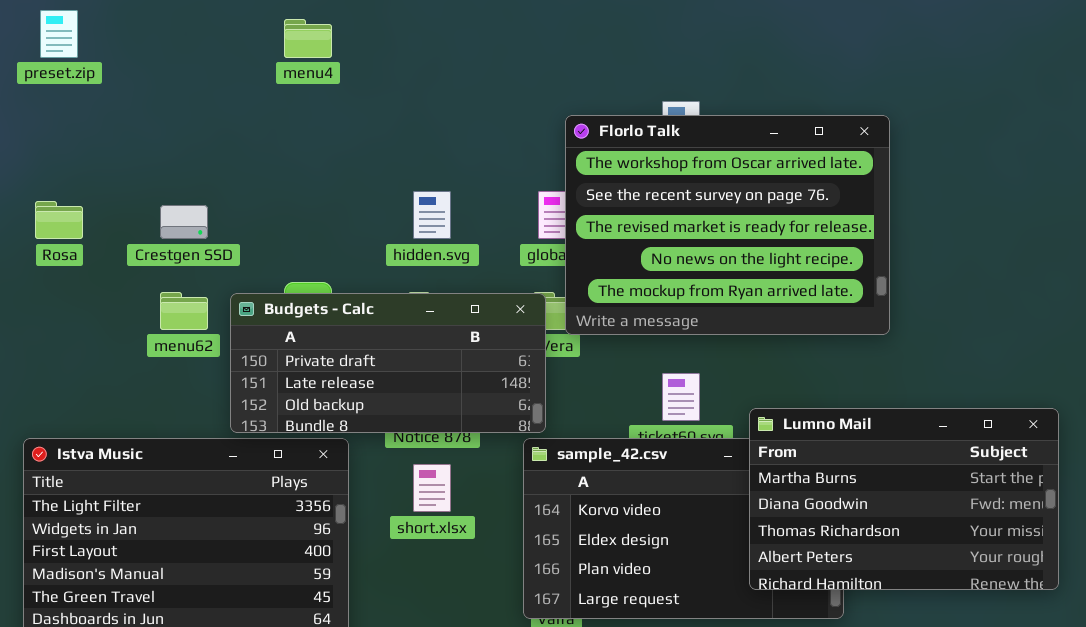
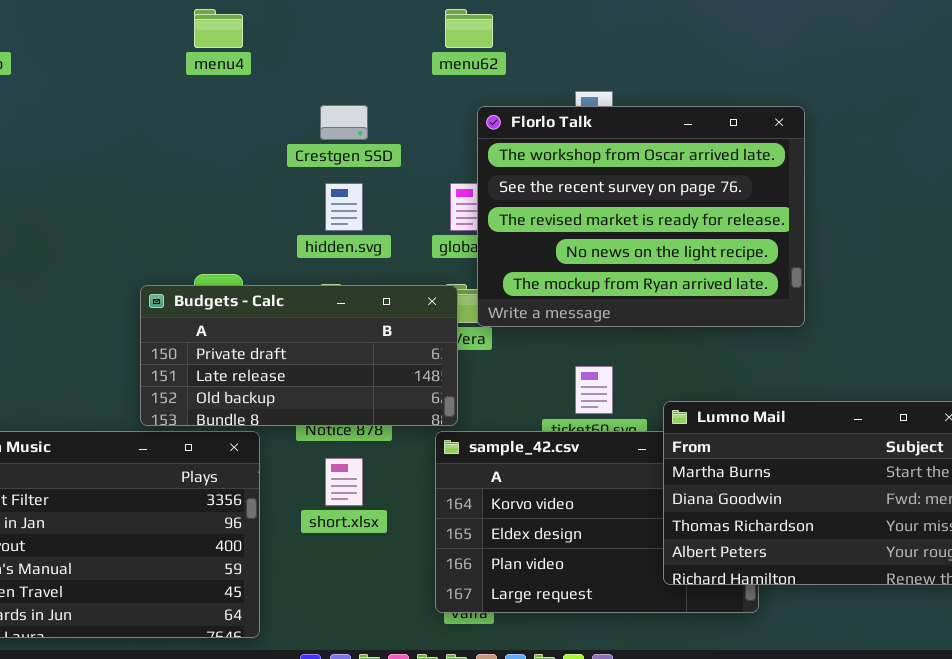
Crestgen SSD: [160,205,208,239] -> [320,105,368,140], moved
menu62: [160,292,208,330] -> [445,9,493,48], moved

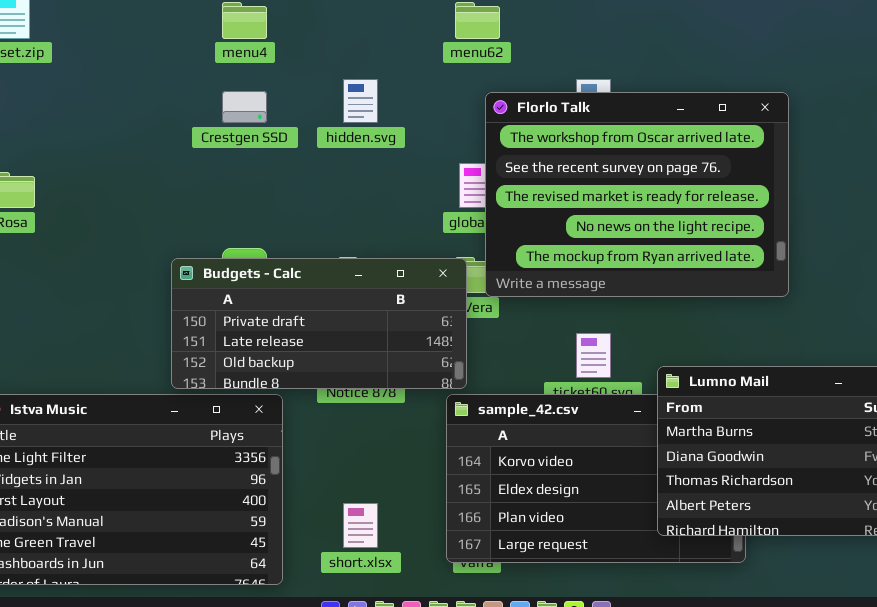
Crestgen SSD: [320,105,368,140] -> [222,91,267,123], moved
hidden.svg: [325,183,363,231] -> [343,79,378,123], moved
short.xlsx: [325,458,363,506] -> [343,503,378,548], moved

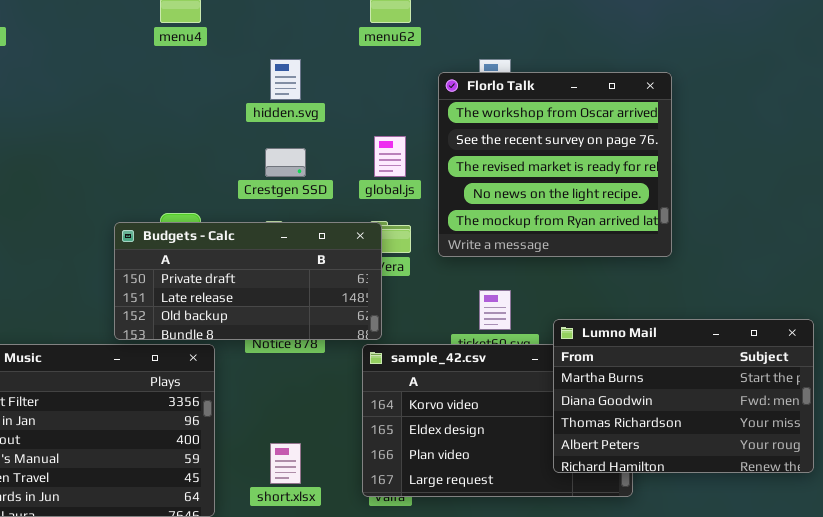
Crestgen SSD: [222,91,267,123] -> [265,148,306,177], moved
Florlo Talk: [485,92,789,297] -> [438,72,672,257], resized

